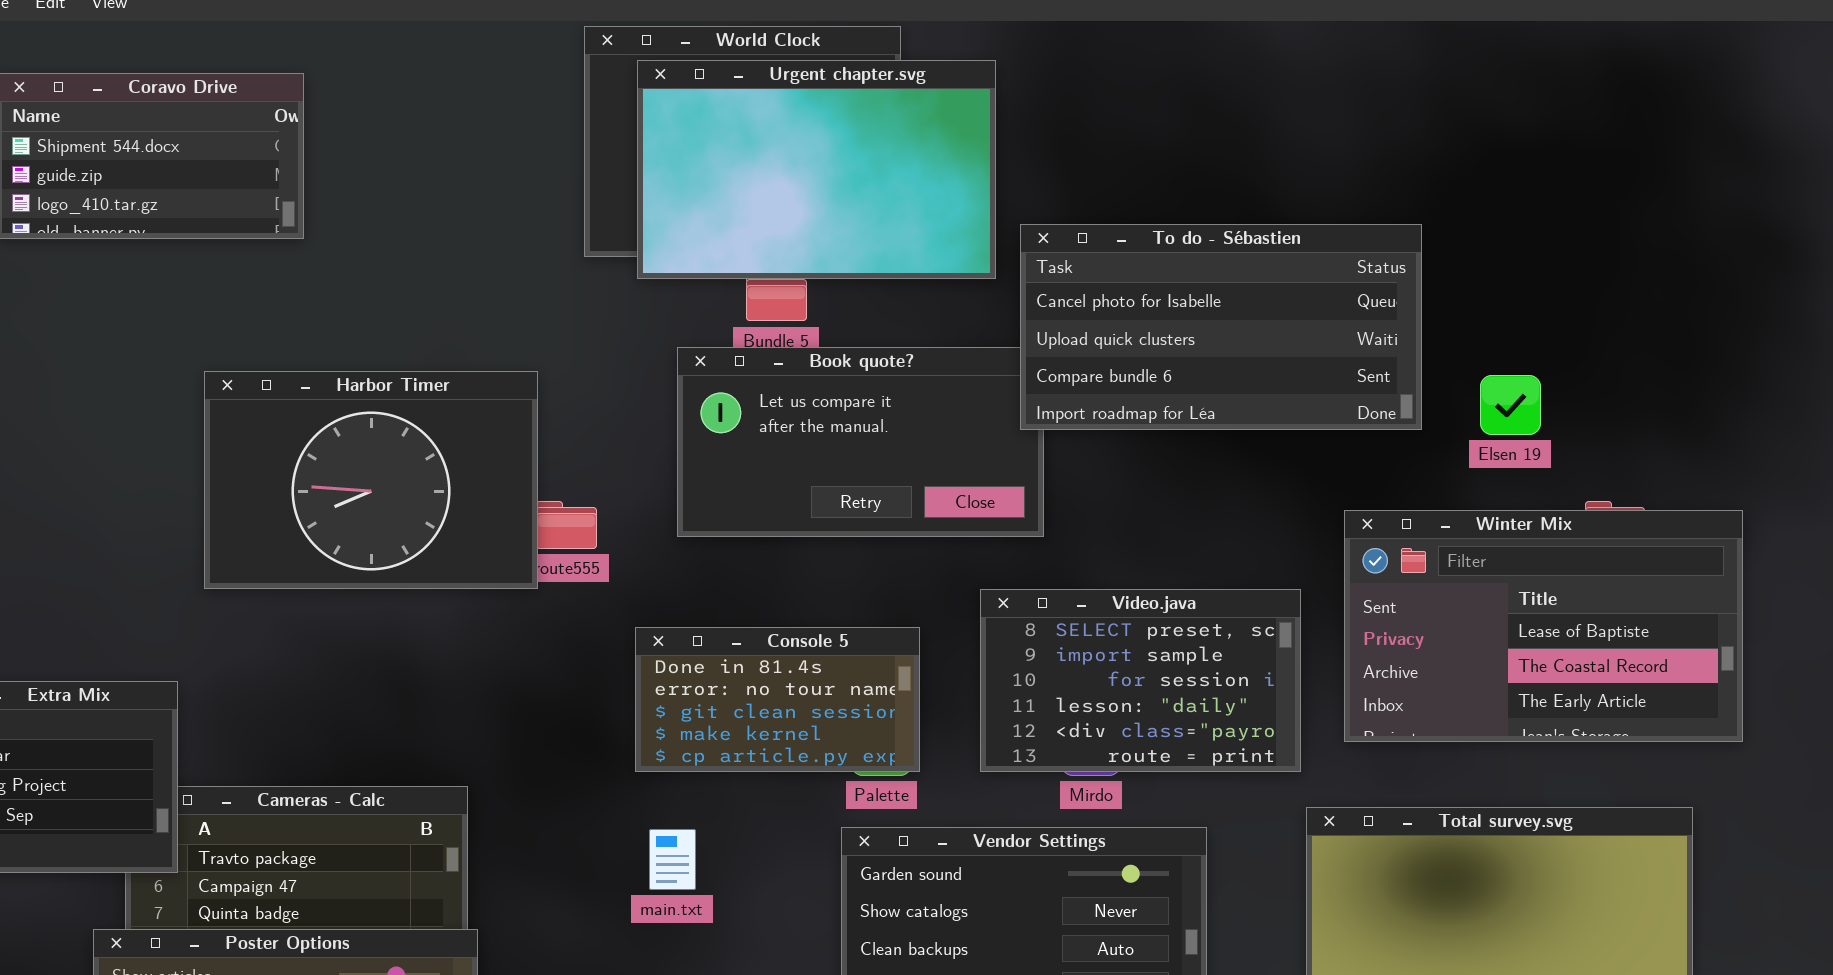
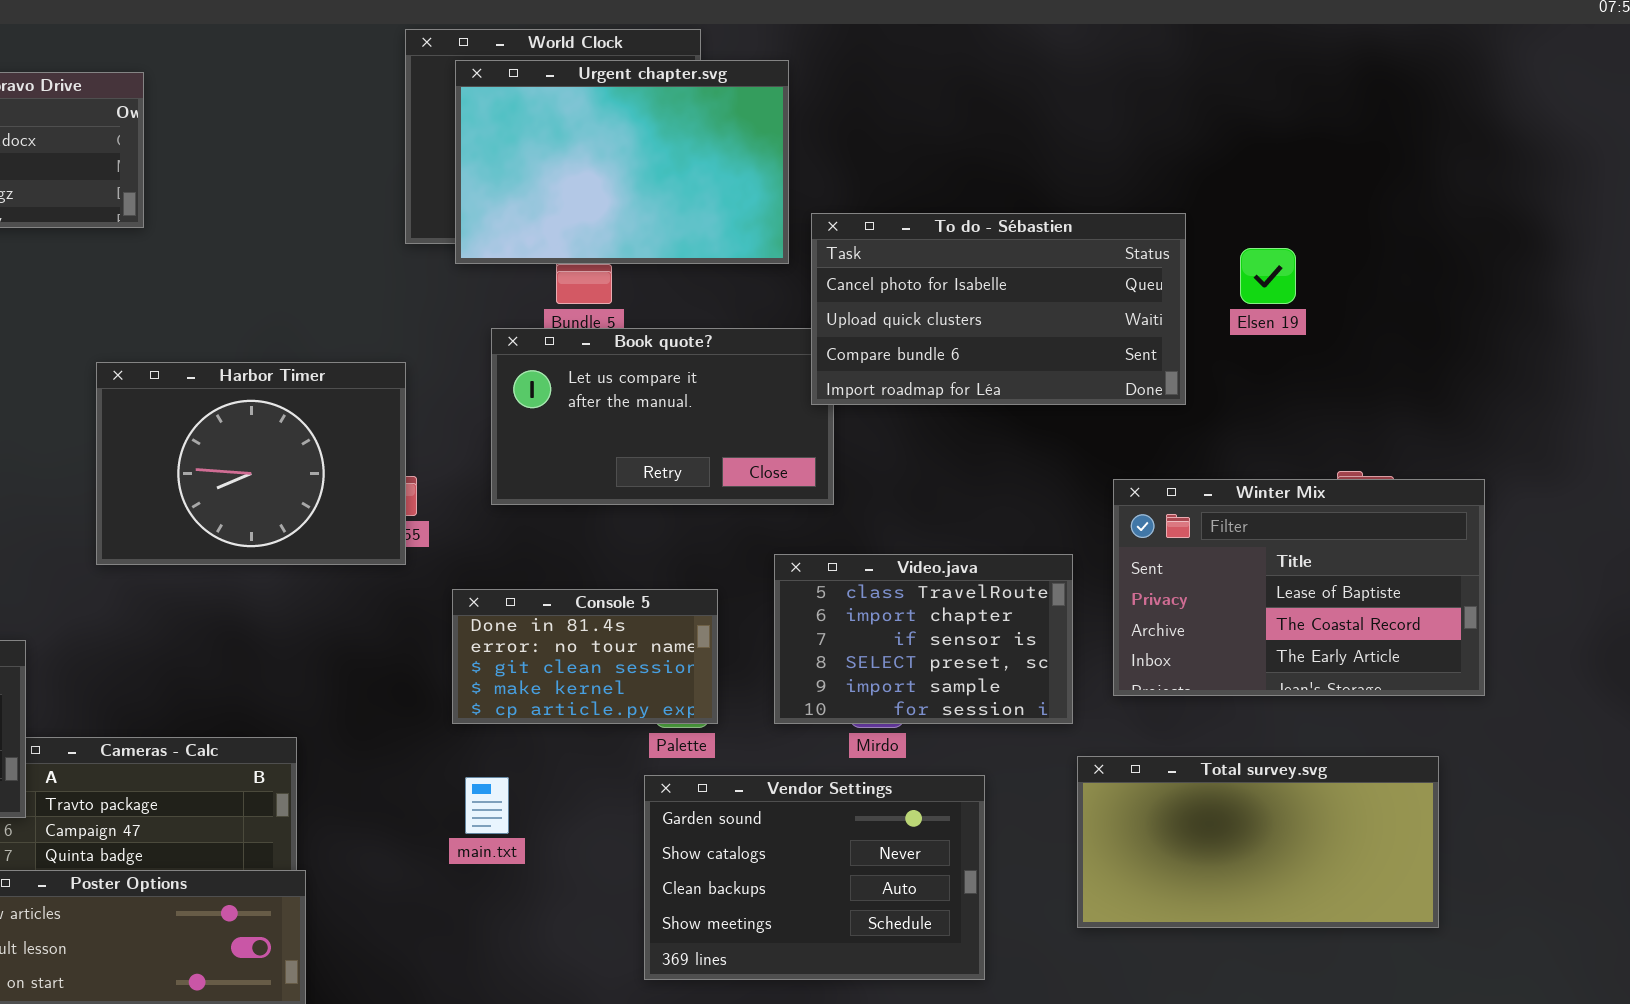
Harbor Timer: [204,371,538,589] -> [96,362,406,565], moved
Elsen 19: [1480,375,1541,435] -> [1240,248,1296,304], moved
Video.java: [980,589,1301,772] -> [774,554,1073,724], scrolled up 3 rows

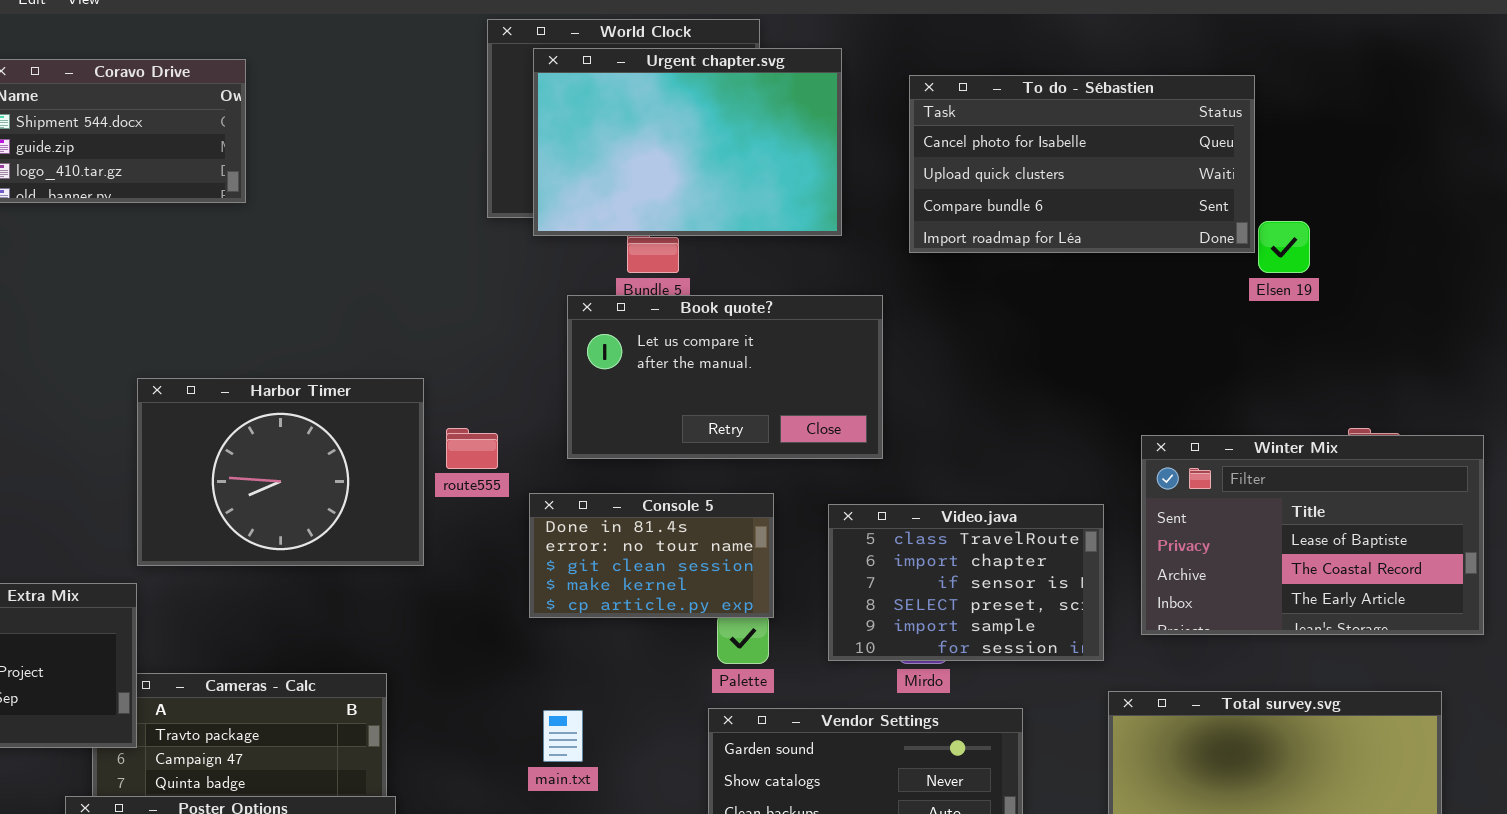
To do - Sébastien: [811,213,1186,405] -> [909,75,1255,253], moved
Harbor Timer: [96,362,406,565] -> [137,378,424,566], moved
Console 5: [452,589,718,724] -> [529,493,774,618], moved

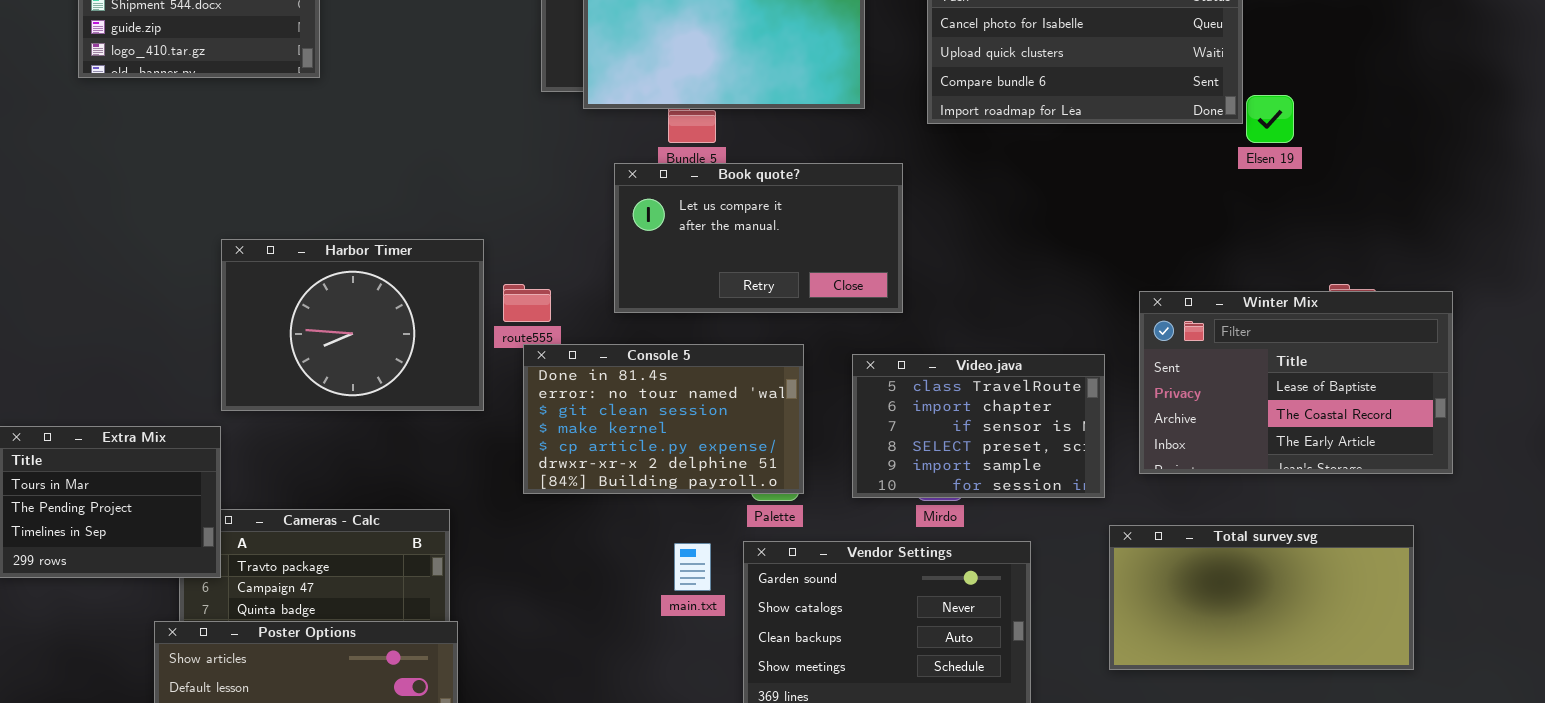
Console 5: [529,493,774,618] -> [523,344,804,494], resized
main.txt: [543,710,583,762] -> [674,543,711,591], moved

